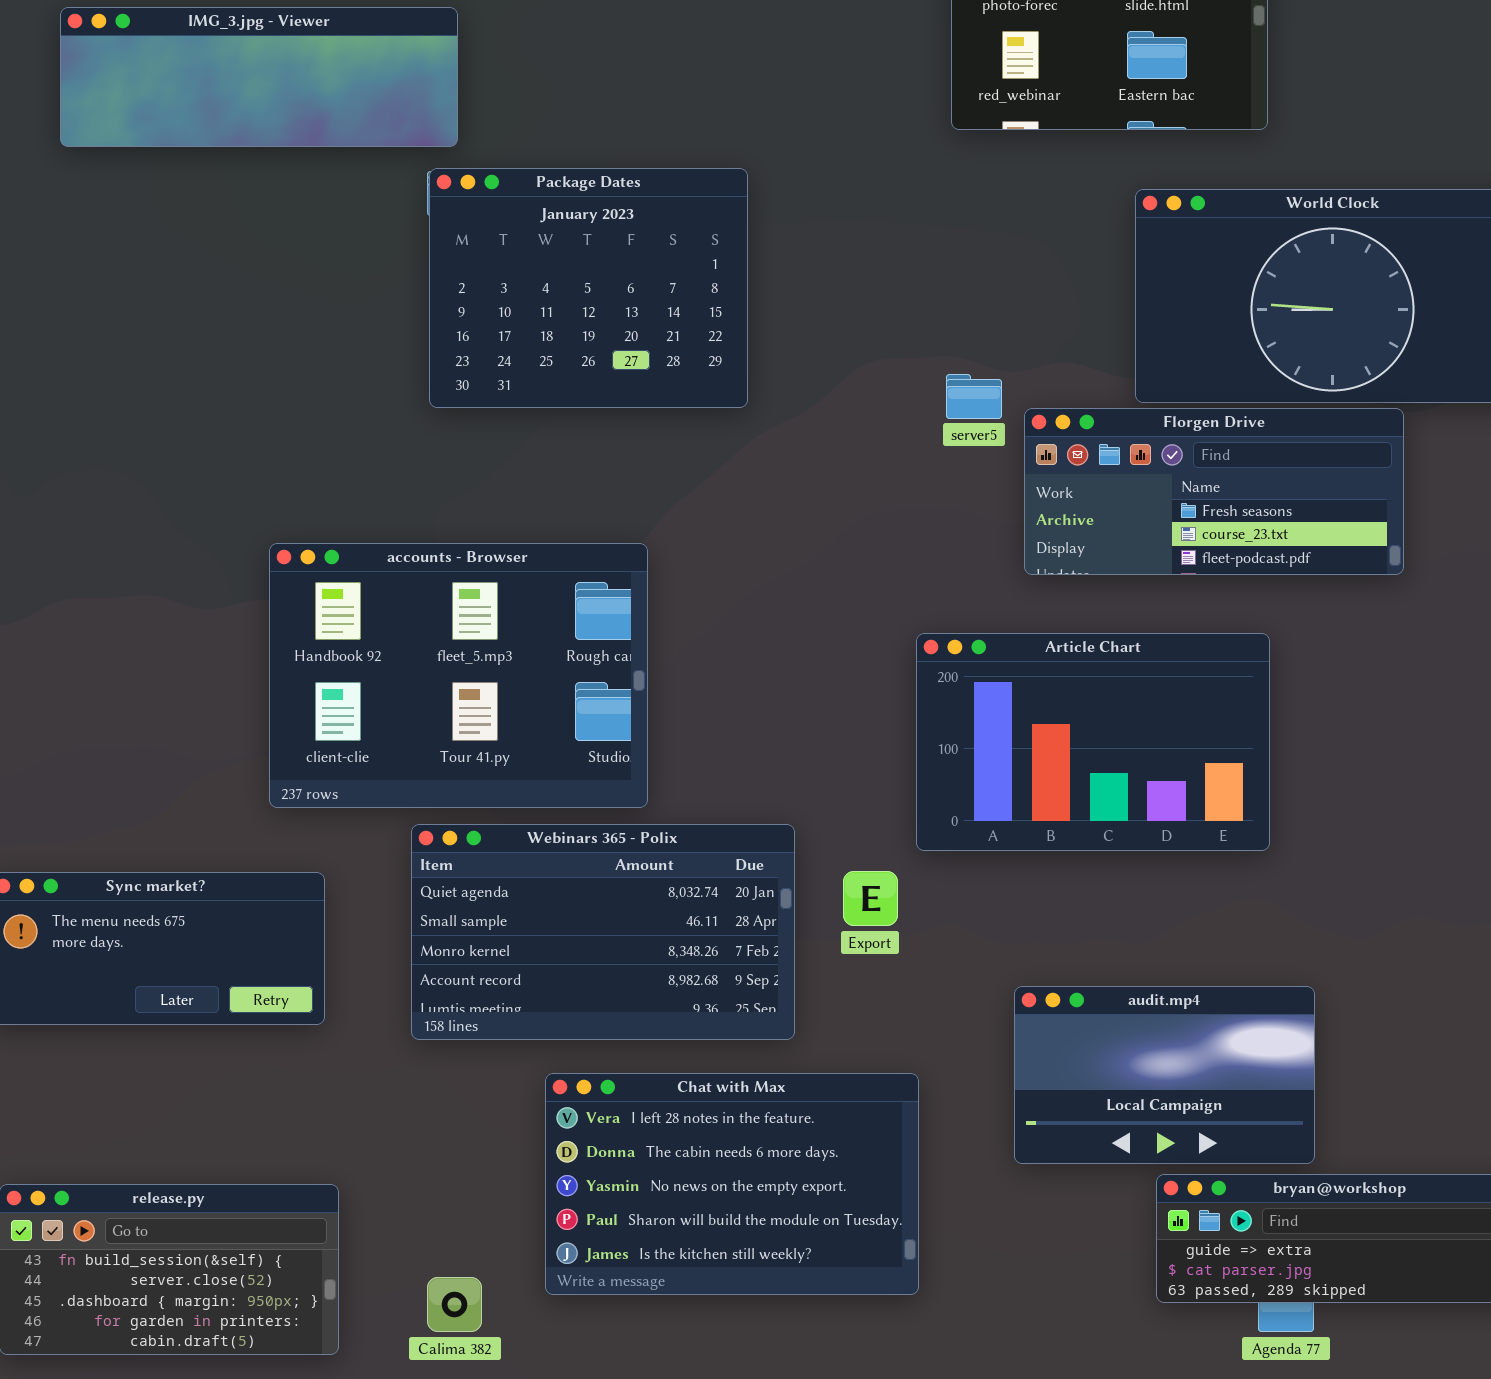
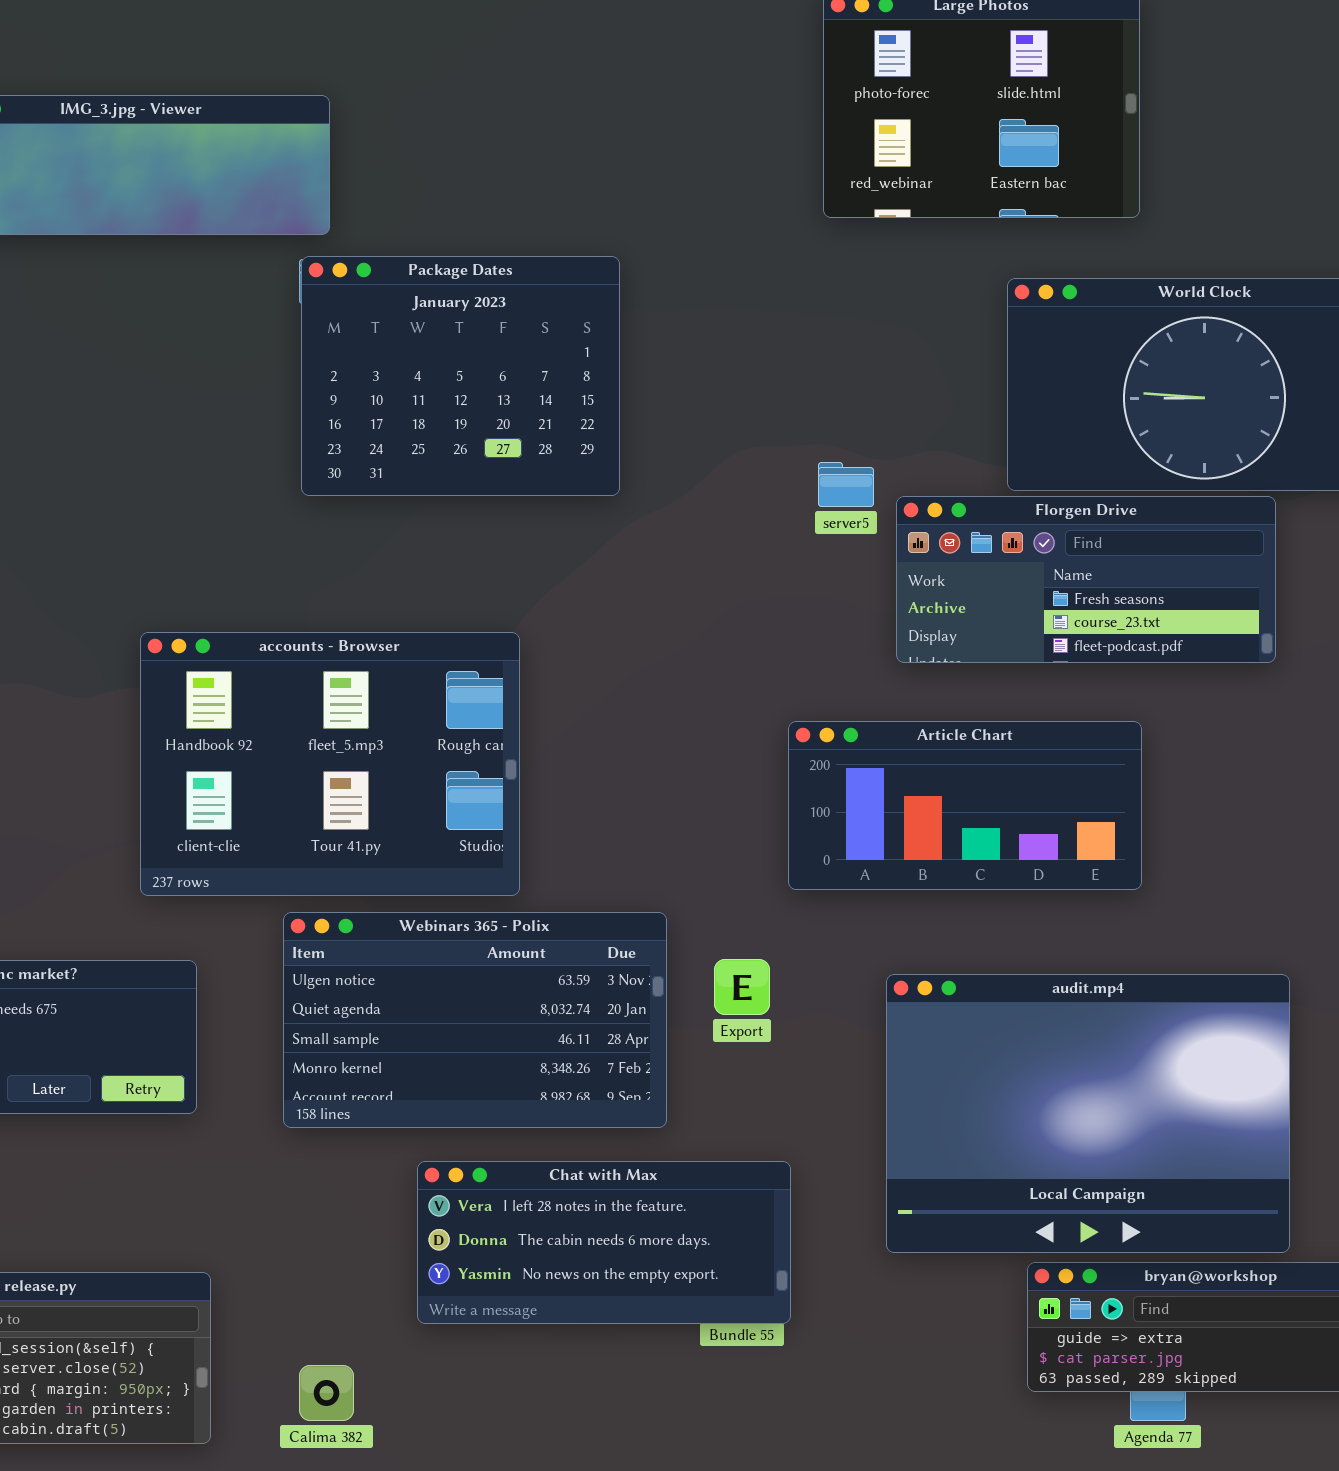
Article Chart: [916,633,1270,851] -> [788,721,1142,890], resized
Webinars 365 - Polix: [411,824,795,1040] -> [283,912,667,1128], scrolled up 1 row
audit.mp4: [1014,986,1315,1164] -> [886,974,1290,1253], resized
Chat with Max: [545,1073,919,1295] -> [417,1161,791,1324], resized

